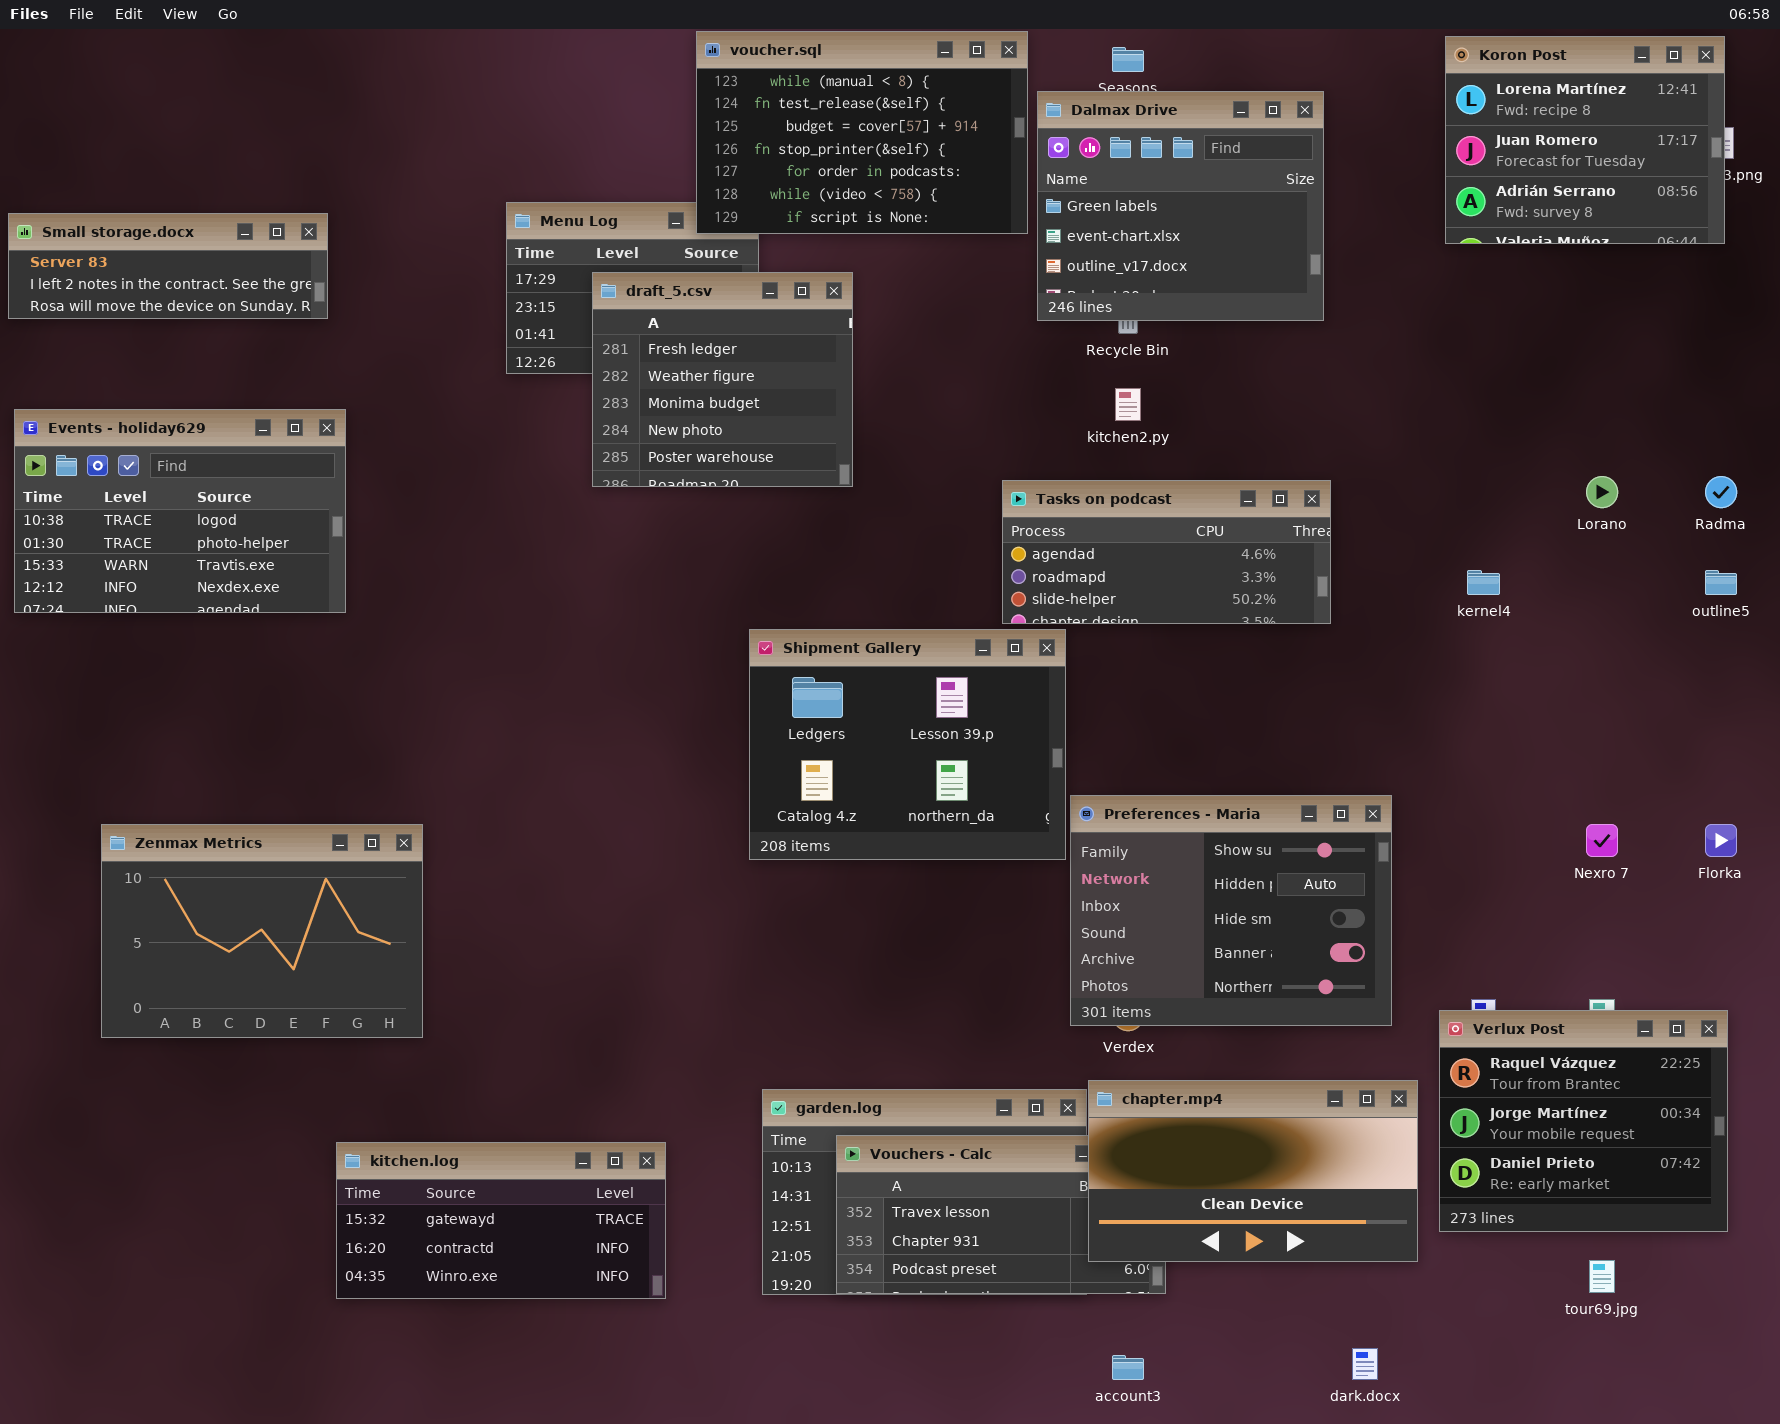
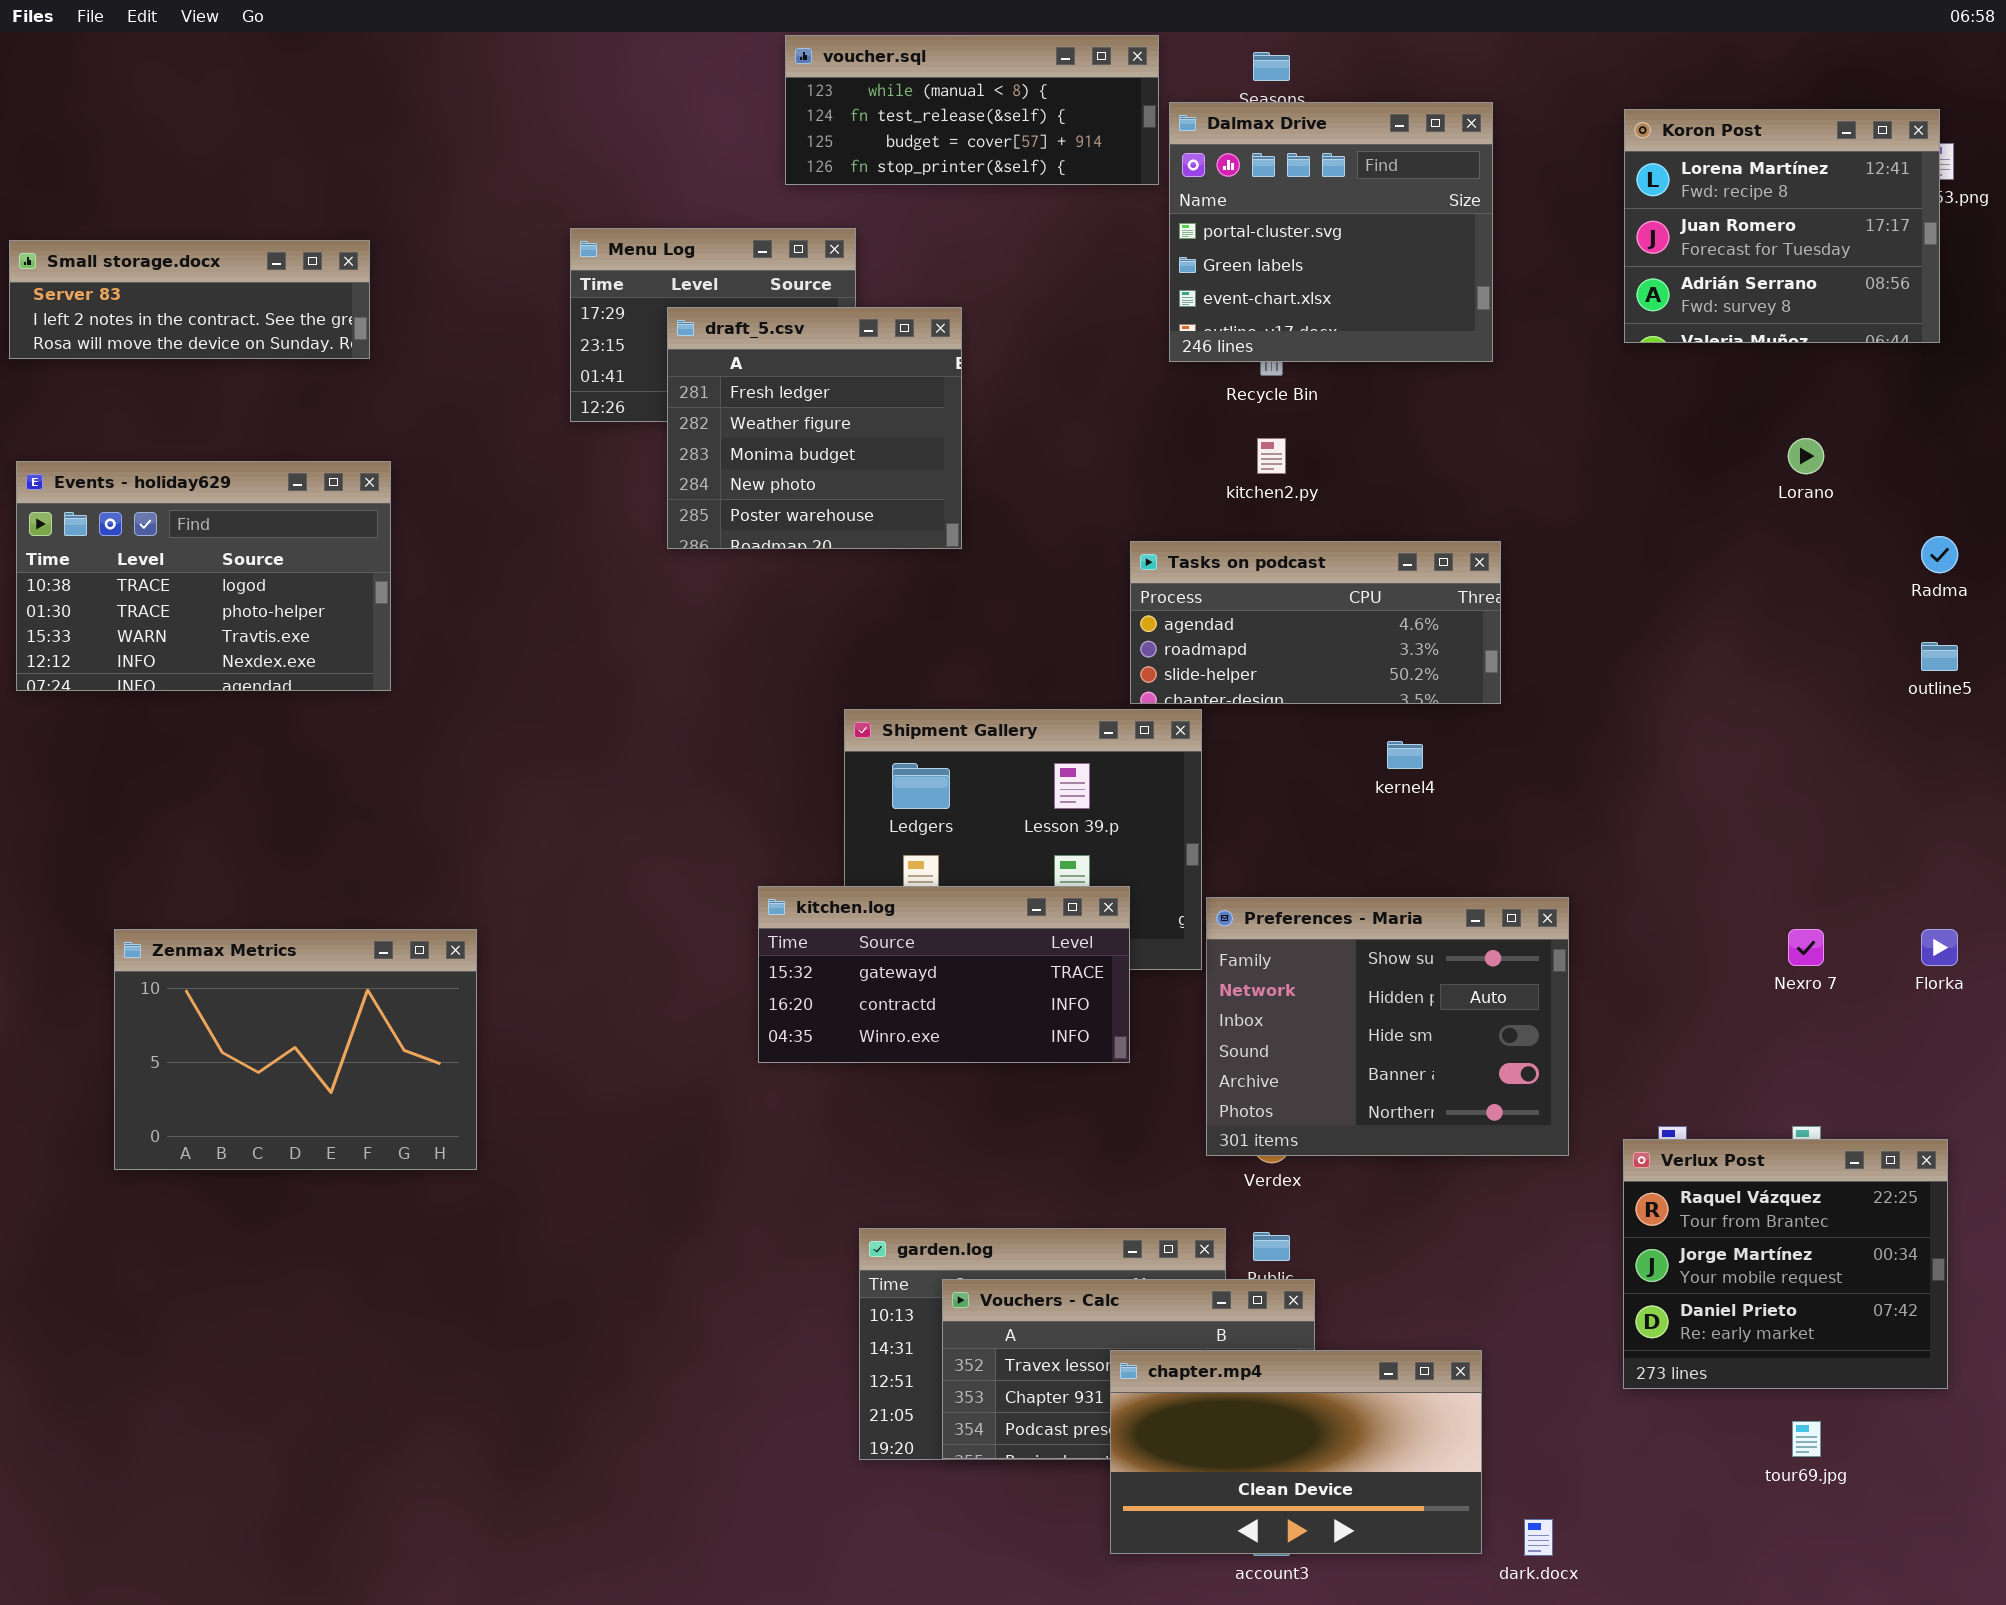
voucher.sql: [696,31,1028,234] -> [785,35,1159,185], resized
Koron Post: [1445,36,1725,244] -> [1624,109,1940,343], moved
Dalmax Drive: [1037,91,1324,321] -> [1169,102,1493,362], scrolled up 1 row
Lorano: [1586,476,1618,508] -> [1788,438,1824,474], moved
kernel4: [1467,570,1500,595] -> [1387,741,1423,769], moved
chapter.mp4: [1088,1080,1418,1262] -> [1110,1350,1482,1554], moved
kitchen.log: [336,1142,666,1299] -> [758,886,1130,1063], moved

